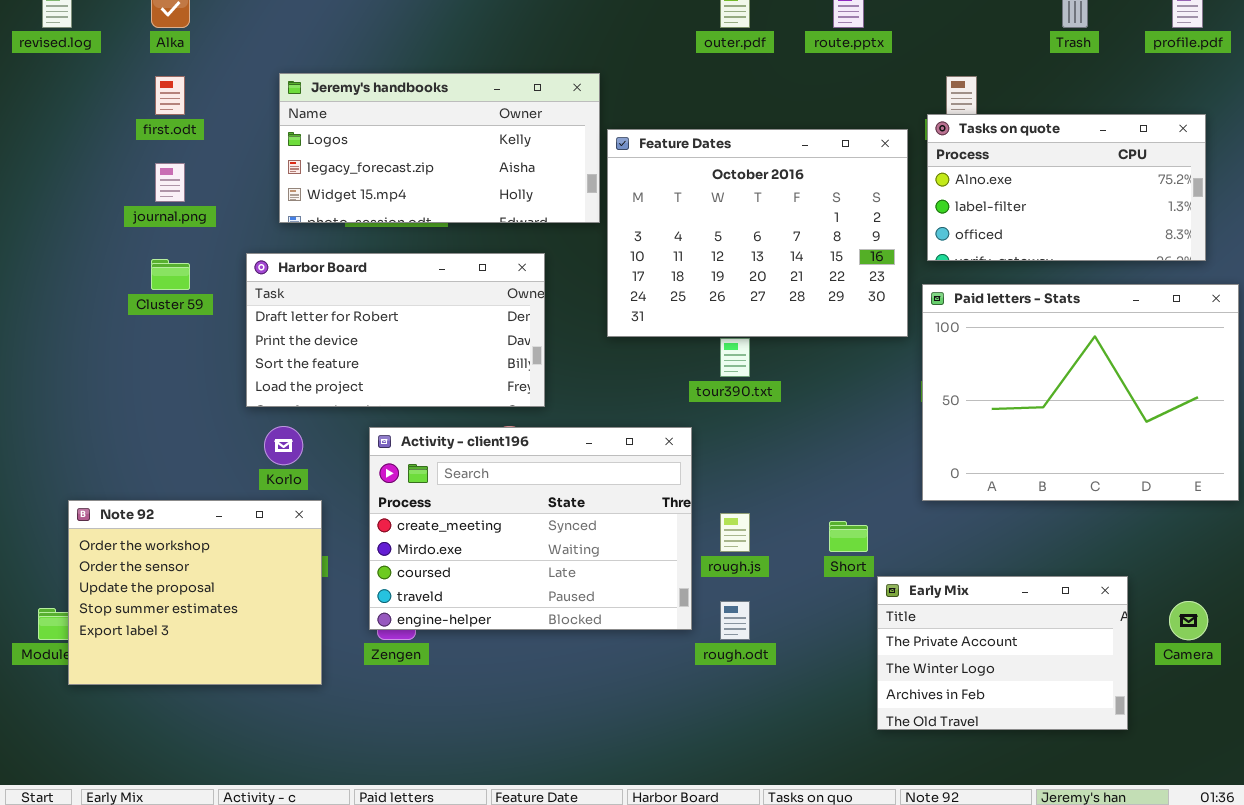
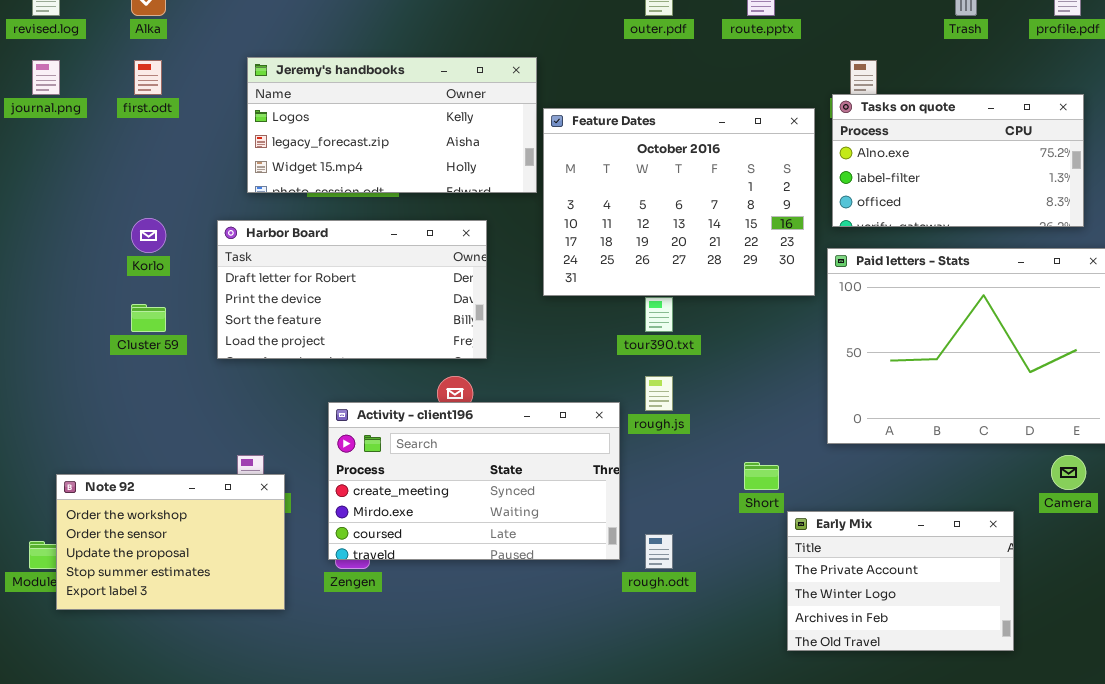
journal.png: [155,163,185,202] -> [32,60,60,95], moved
Cluster 59: [151,259,190,290] -> [131,304,166,332], moved
Korlo: [264,426,303,465] -> [131,218,166,253], moved
Activity - client196: [369,427,692,630] -> [328,402,620,560], resized
Note 92: [68,500,322,685] -> [56,474,285,610], resized
rough.js: [720,513,750,552] -> [645,376,673,411], moved
Camera: [1169,601,1208,640] -> [1051,455,1086,490], moved

